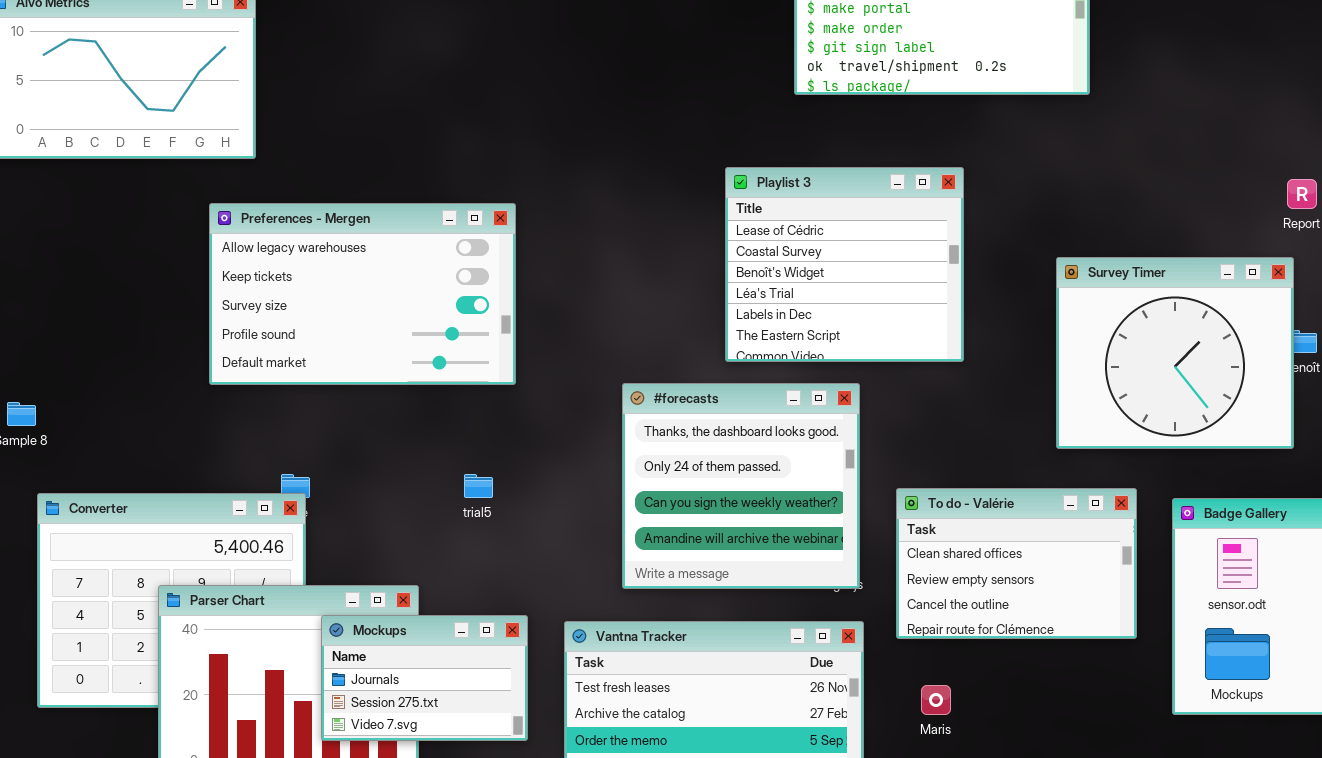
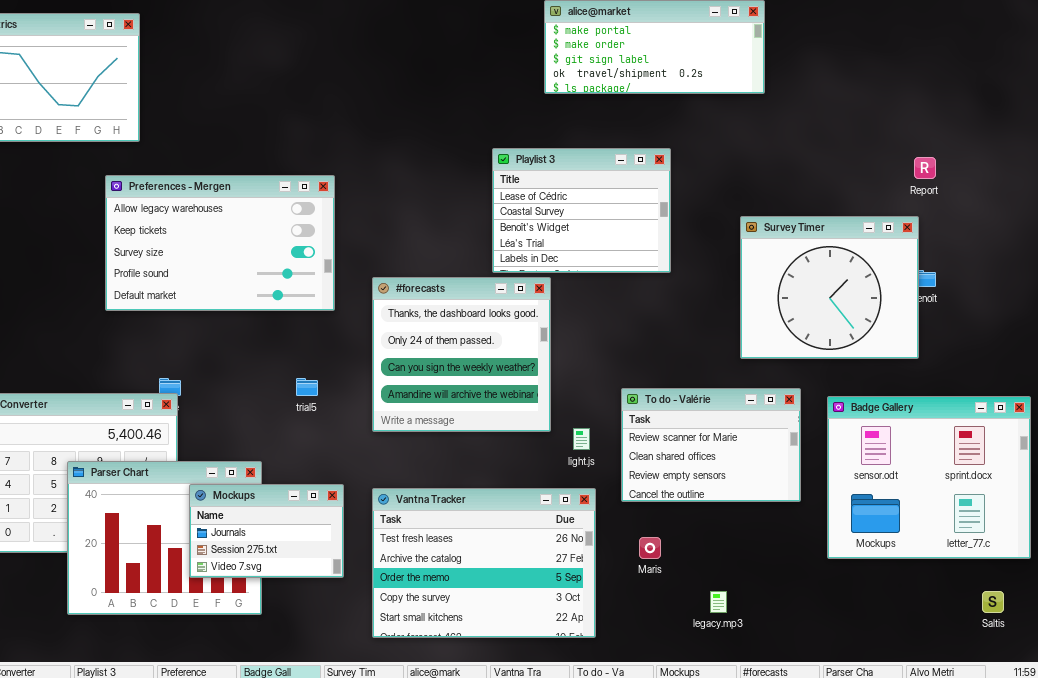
Playlist 3: [725,167,964,362] -> [492,148,671,273], resized
#forecasts: [622,383,860,589] -> [372,277,551,432], moved
To do - Valérie: [896,488,1137,639] -> [621,388,801,502], scrolled up 1 row

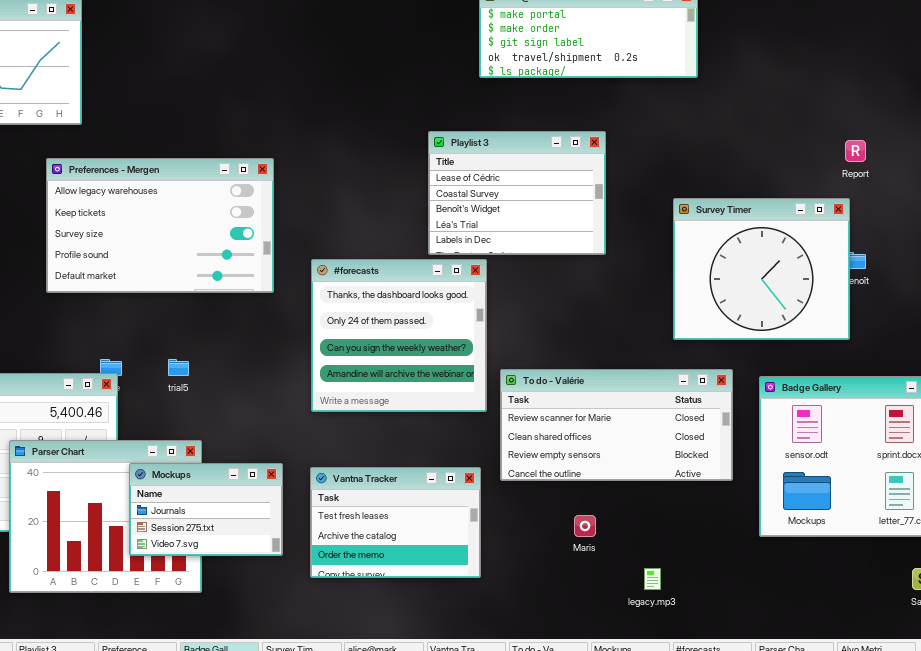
trial5: [296,378,318,396] -> [168,359,189,376], moved
To do - Valérie: [621,388,801,502] -> [500,369,733,481], resized
Vantna Tracker: [372,488,596,638] -> [310,467,481,578], resized

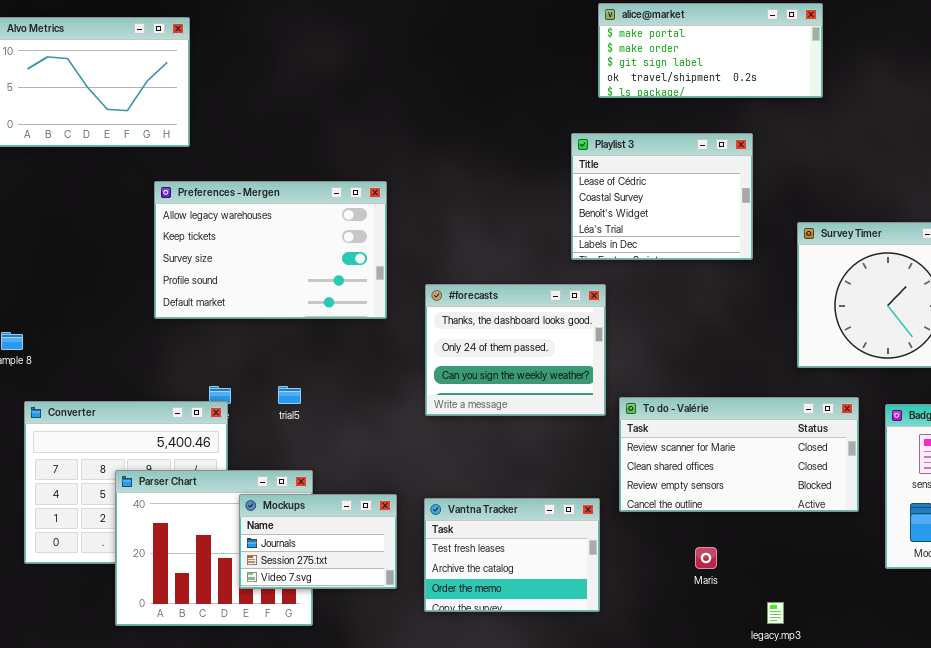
Playlist 3: [428,131,606,255] -> [571,133,753,260], moved
#forecasts: [311,259,487,412] -> [425,284,606,416], resized

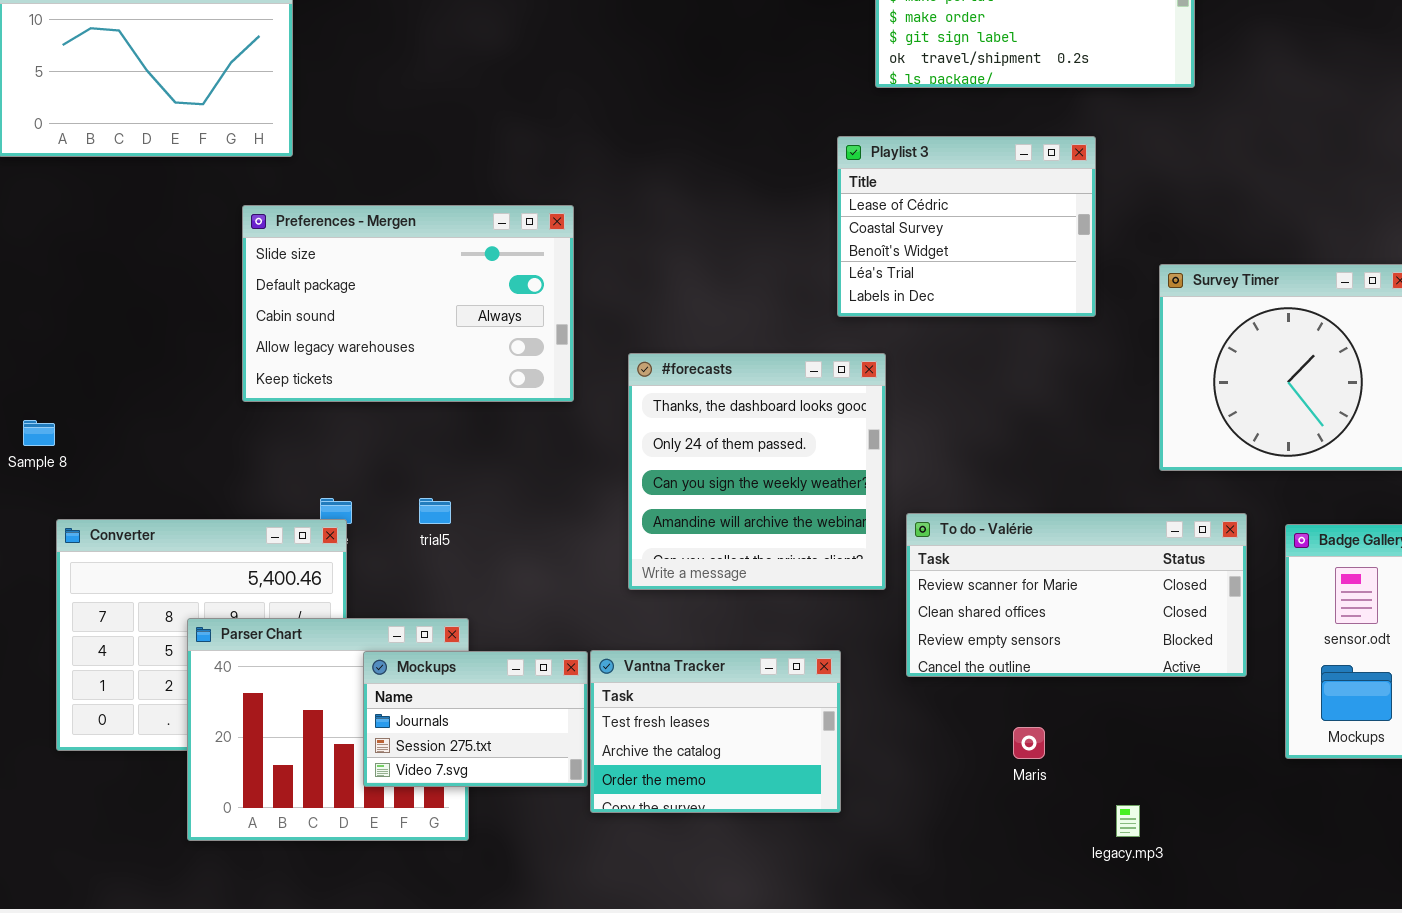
Preferences - Mergen: [154,181,387,319] -> [242,205,574,402], scrolled up 3 rows
#forecasts: [425,284,606,416] -> [628,353,886,590], resized
Vantna Tracker: [424,498,600,612] -> [590,650,841,813], moved

